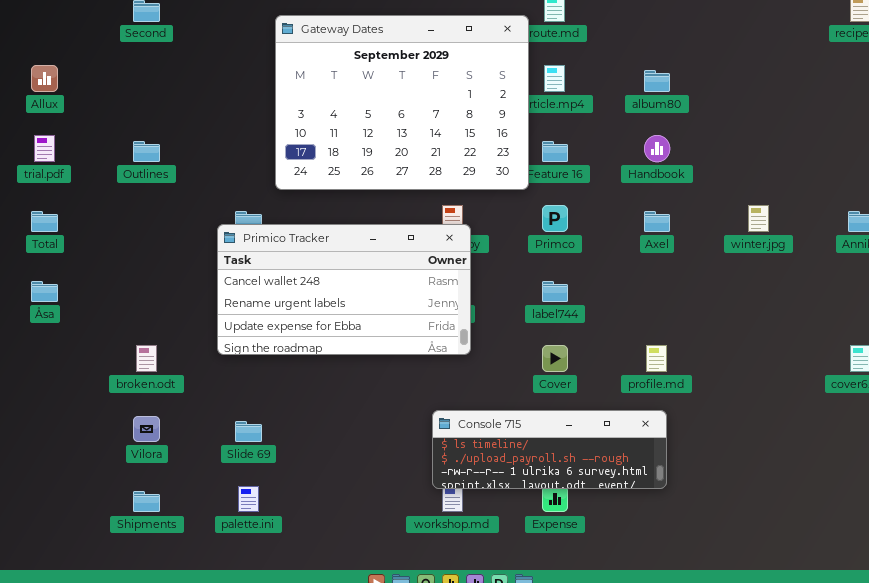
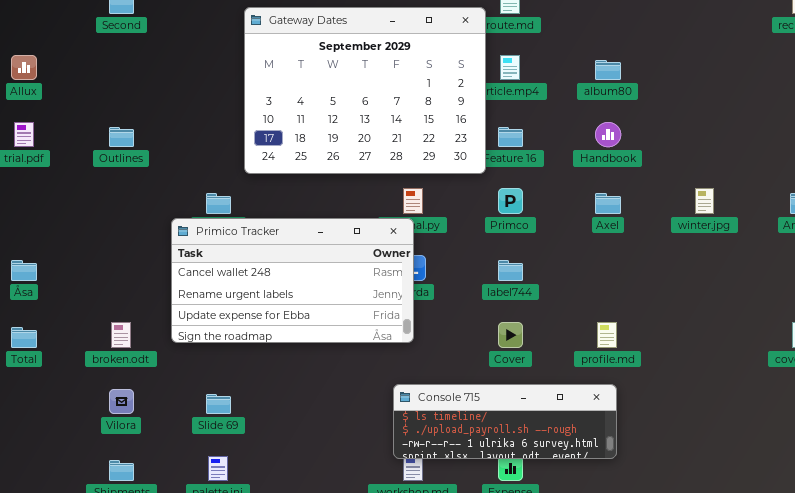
Total: [31,211,58,232] -> [11,327,37,348], moved
Primico Tracker: [217,224,471,355] -> [171,218,414,343], moved

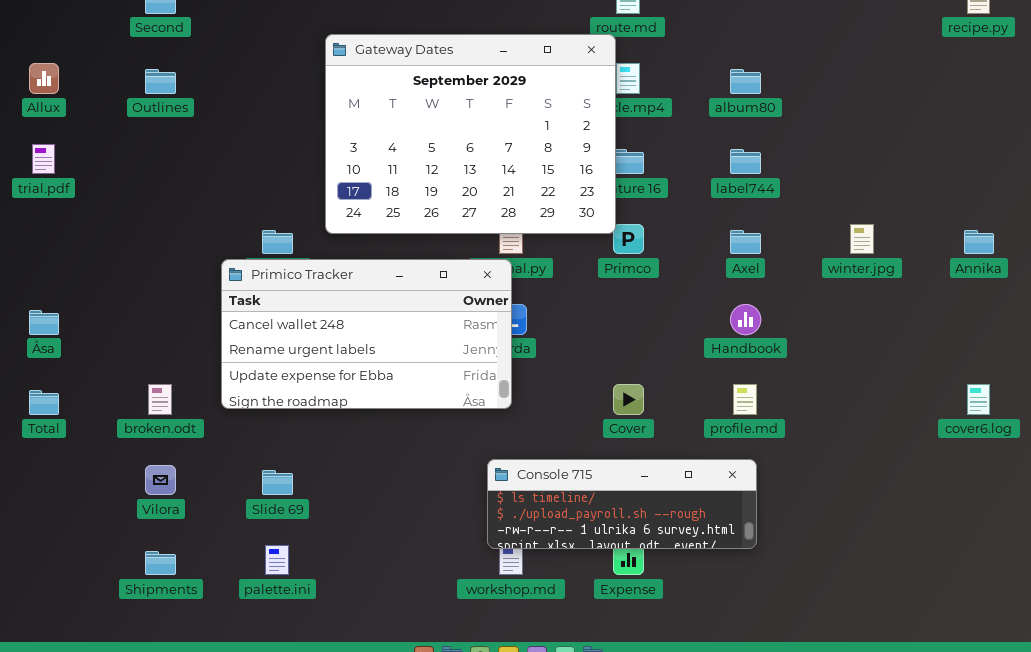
Gateway Dates: [244,7,486,174] -> [325,34,616,234], moved
Handbook: [595,122,621,147] -> [730,304,761,335], moved
Outlines: [109,127,134,147] -> [145,69,176,94], moved
label744: [498,260,523,281] -> [730,149,761,174], moved

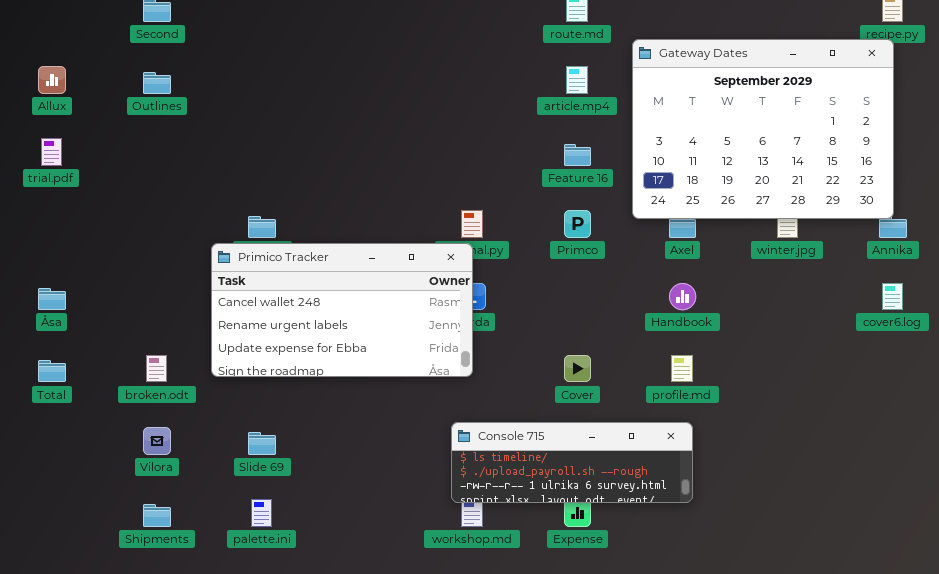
Gateway Dates: [325,34,616,234] -> [632,39,894,219], moved
cover6.log: [967,384,990,415] -> [882,283,903,310], moved

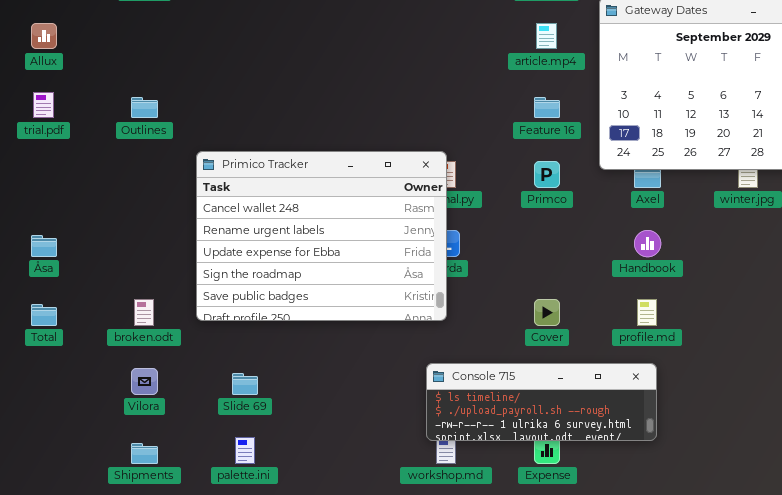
Outlines: [143,72,171,94] -> [131,97,158,118], moved
Primico Tracker: [211,243,473,377] -> [196,151,447,321], resized

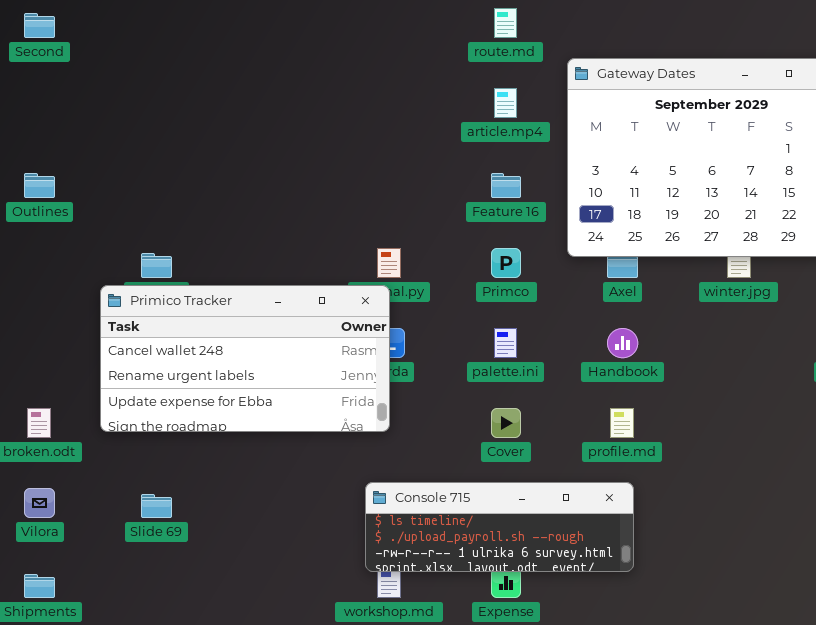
Primico Tracker: [196,151,447,321] -> [100,285,390,432], resized
palette.ini: [235,437,255,464] -> [494,328,517,358], moved

